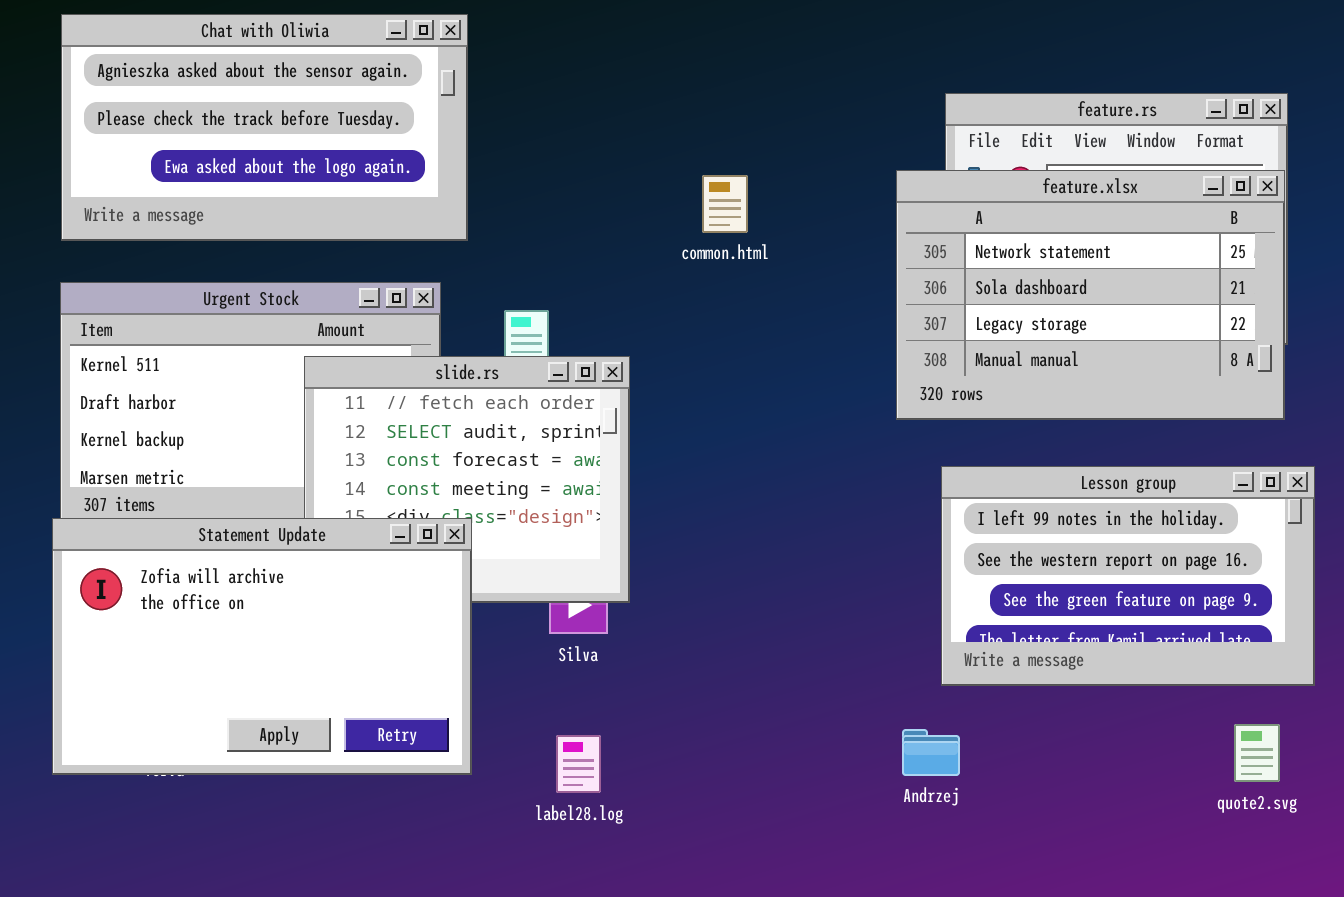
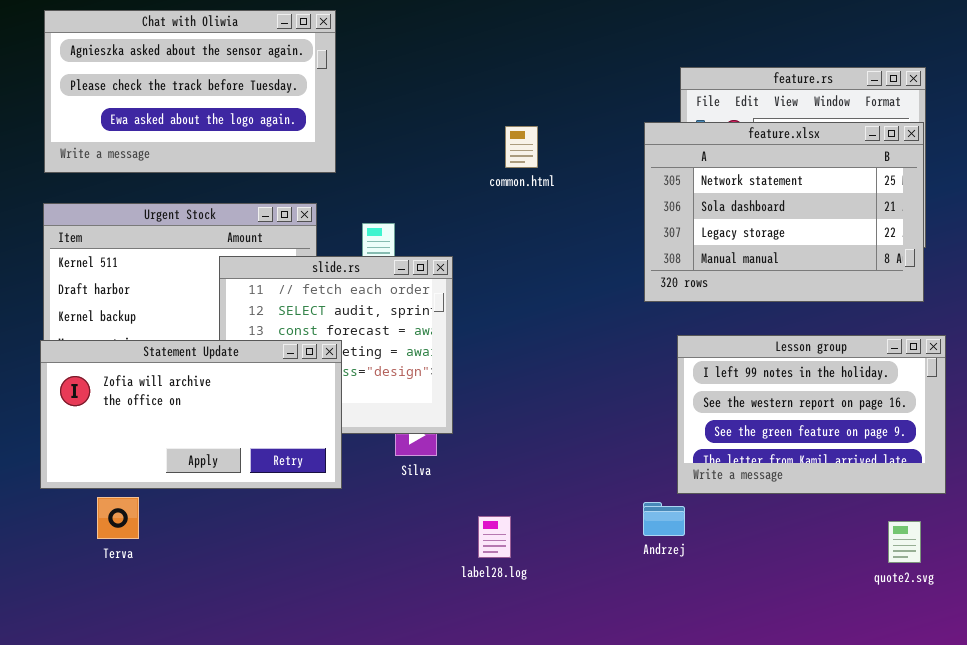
Statement Update: [52,518,472,775] -> [40,340,342,489], moved, resized
Andrzej: [902,729,960,776] -> [643,502,685,536], moved
label28.log: [556,735,601,793] -> [478,516,511,558], moved

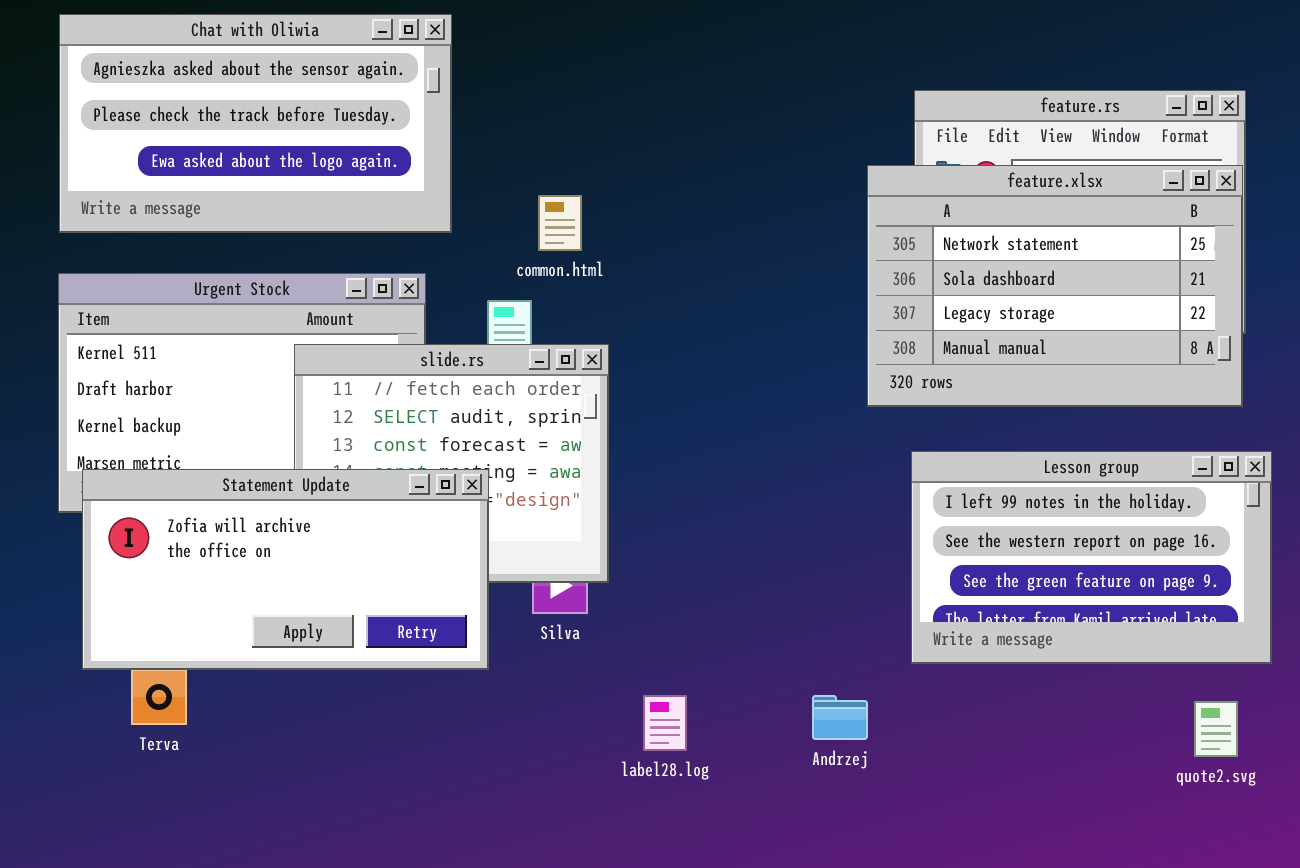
common.html: [505,126,538,168] -> [538,195,582,251], moved
Statement Update: [40,340,342,489] -> [82,469,489,670], moved
Andrzej: [643,502,685,536] -> [812,695,868,740], moved

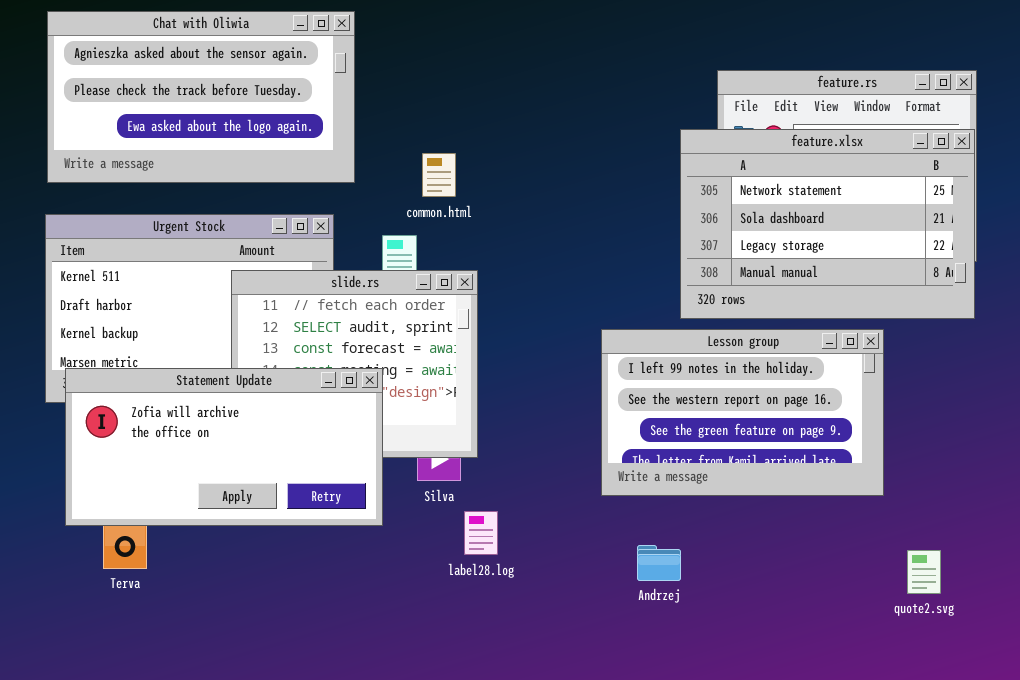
Lesson group: [911,451,1272,664] -> [601,329,884,496], moved
label28.log: [643,695,687,751] -> [464,511,498,555], moved
quote2.svg: [1194,701,1238,757] -> [907,550,941,594], moved

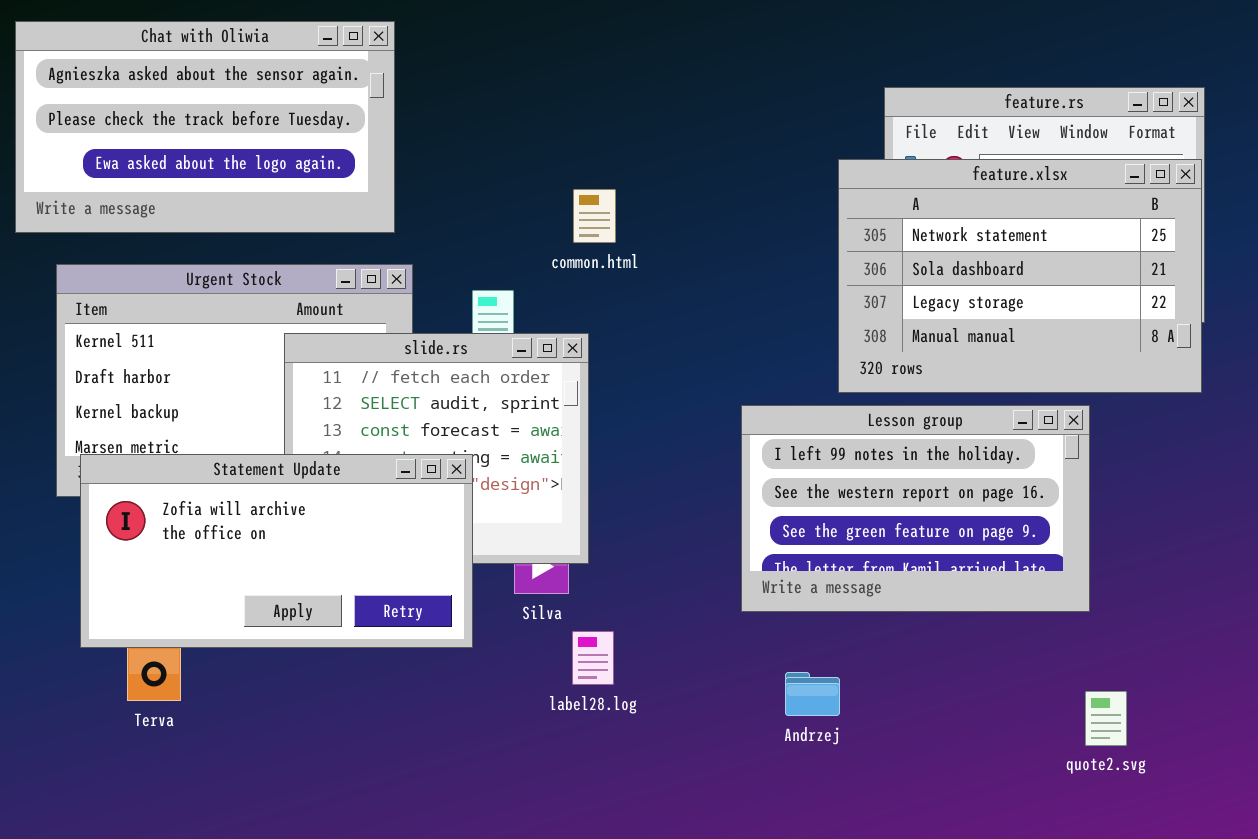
Chat with Oliwia: [47,11,355,183] -> [15,21,395,233], moved
common.html: [422,153,456,197] -> [573,189,616,243], moved
quote2.svg: [907,550,941,594] -> [1085,691,1127,746], moved

